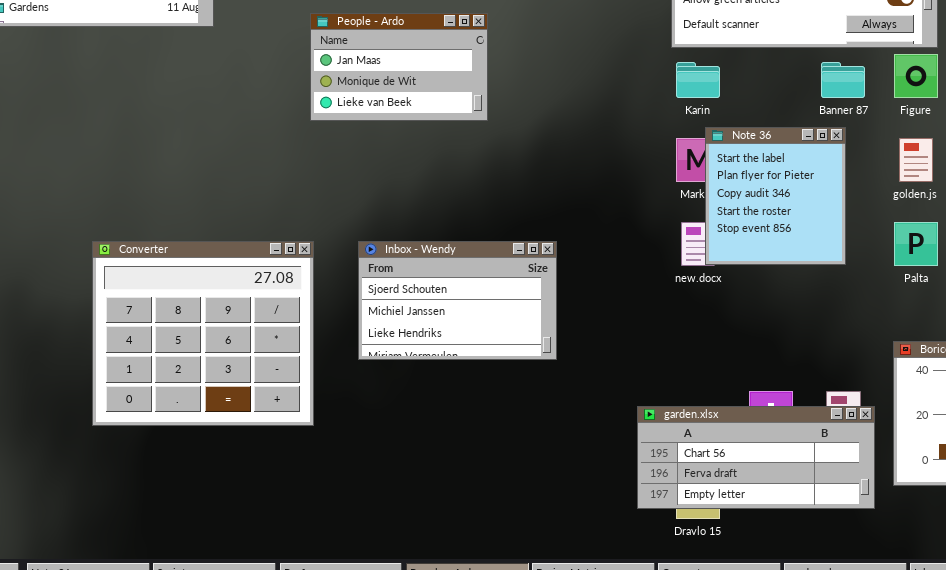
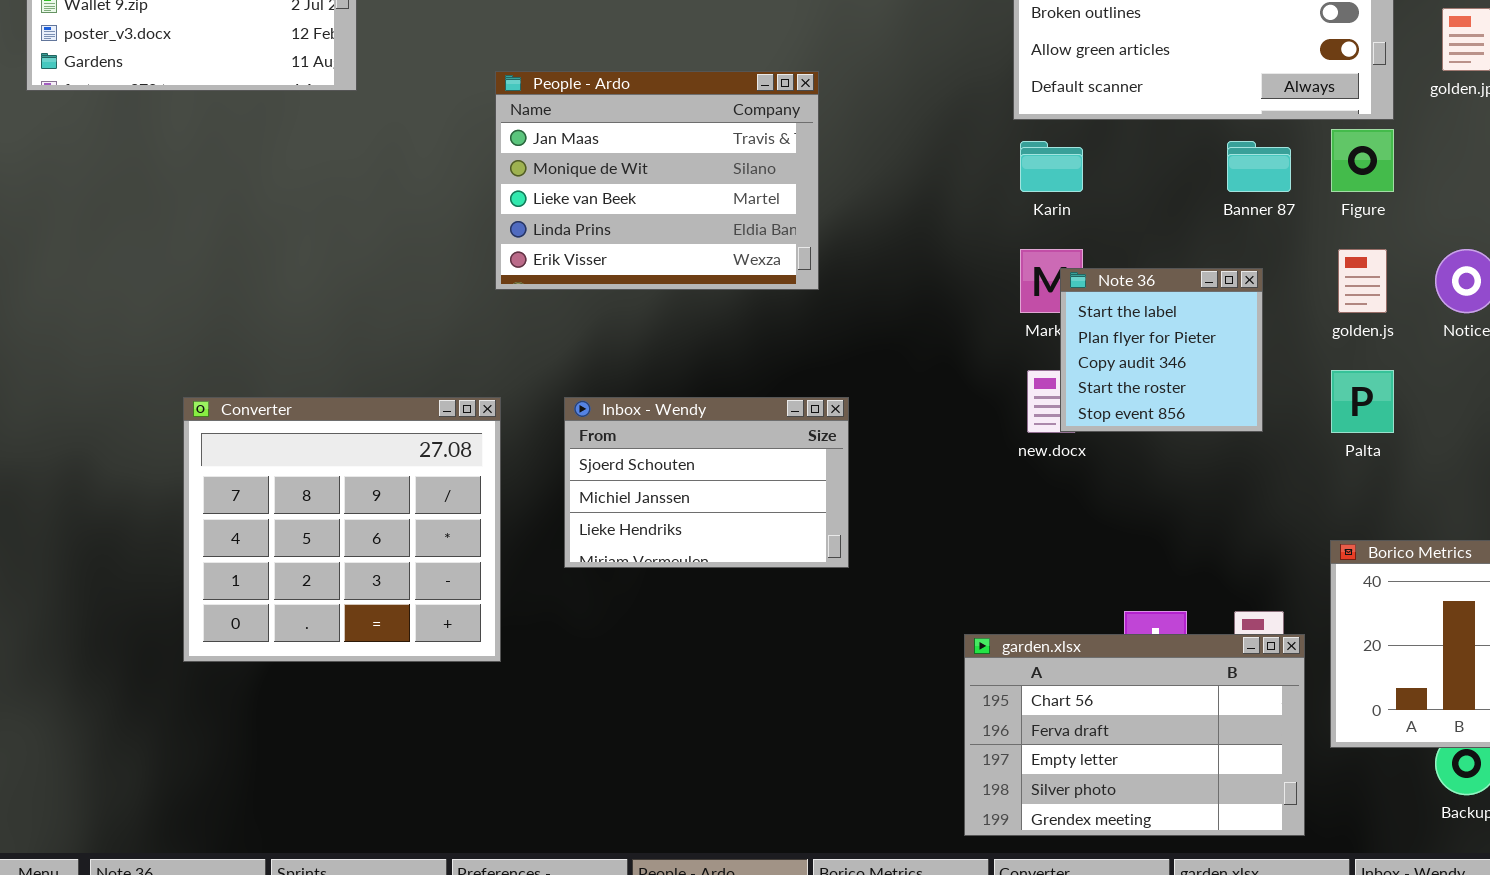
People - Ardo: [310,13,488,121] -> [495,71,819,290], resized
Note 36: [705,127,846,265] -> [1060,268,1263,432], resized
garden.xlsx: [637,406,875,509] -> [964,634,1305,836], resized

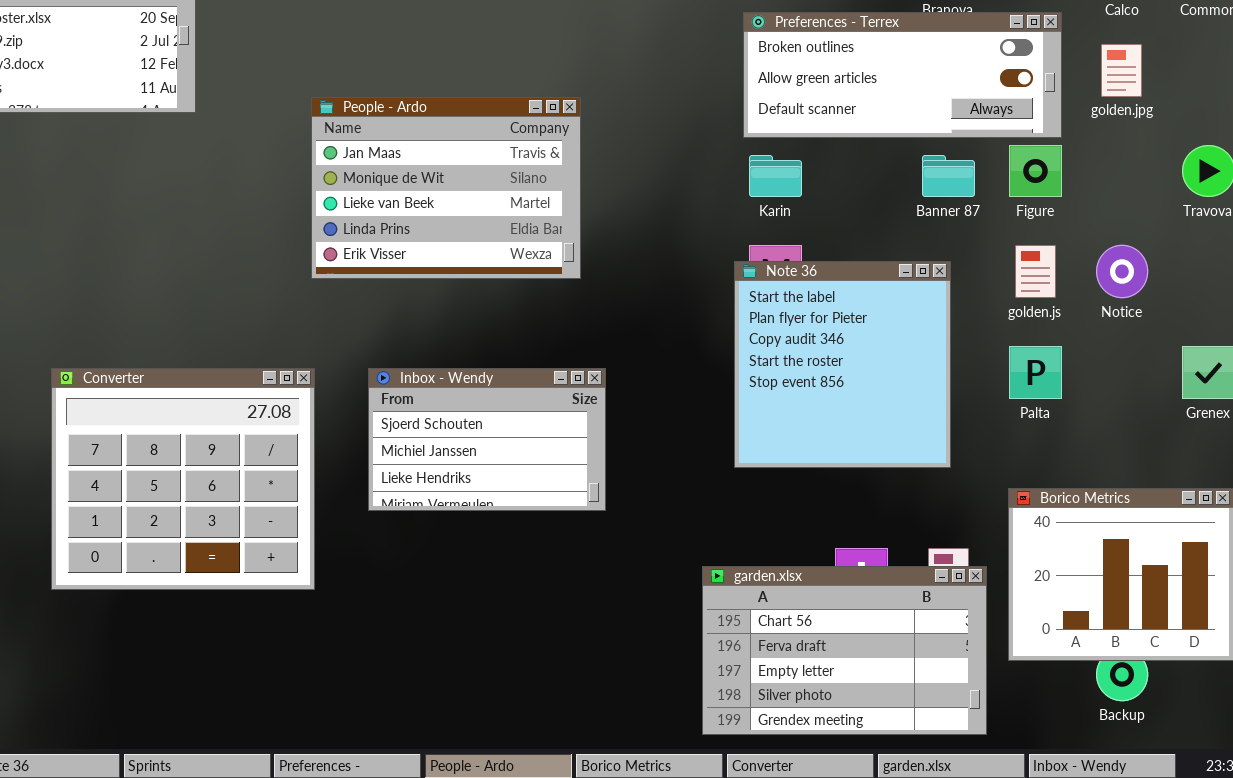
Note 36: [1060,268,1263,432] -> [734,261,951,468], resized

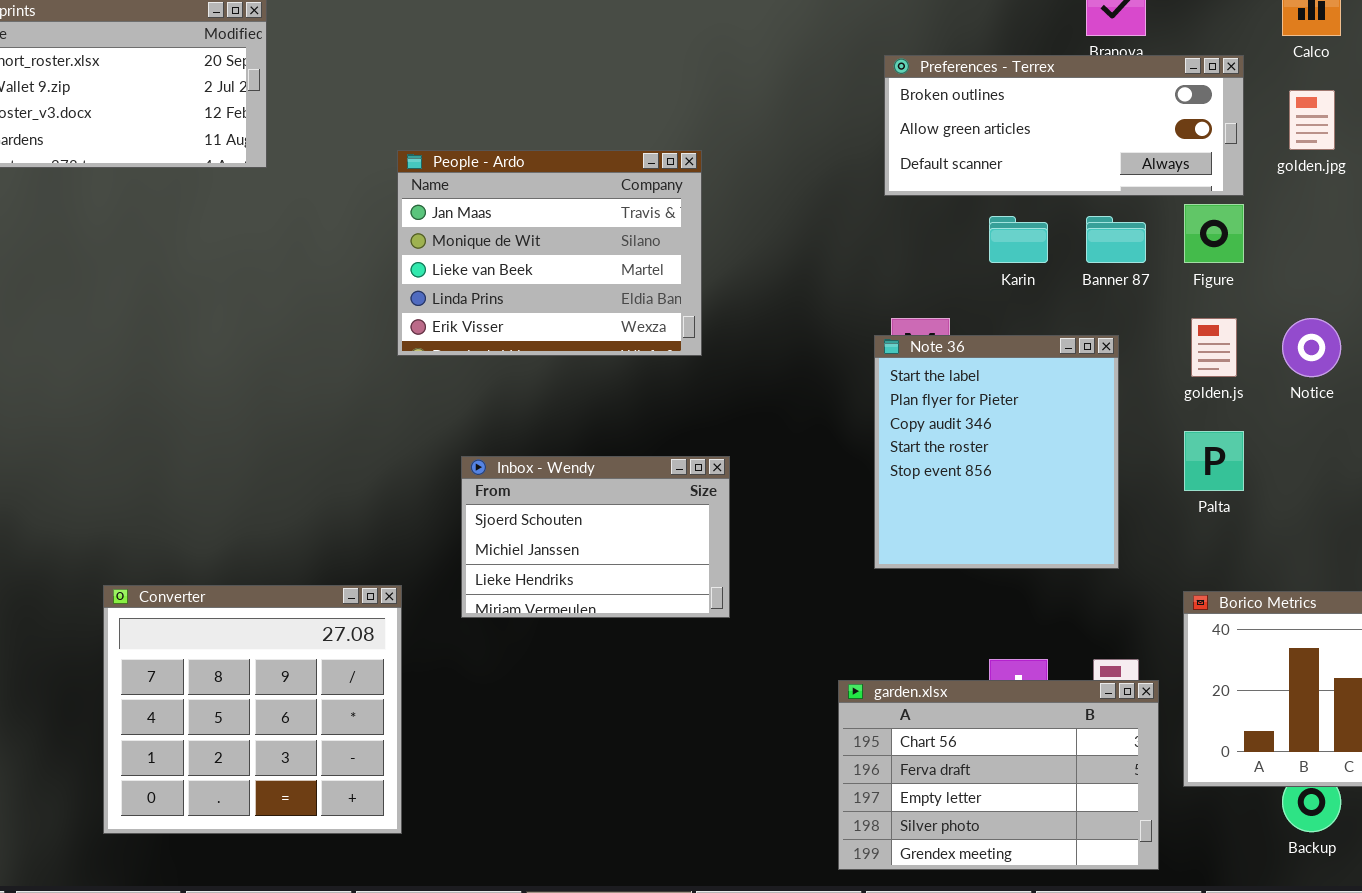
Karin: [749,155,802,197] -> [989,216,1048,263], moved
Converter: [51,368,315,590] -> [103,585,402,834], moved

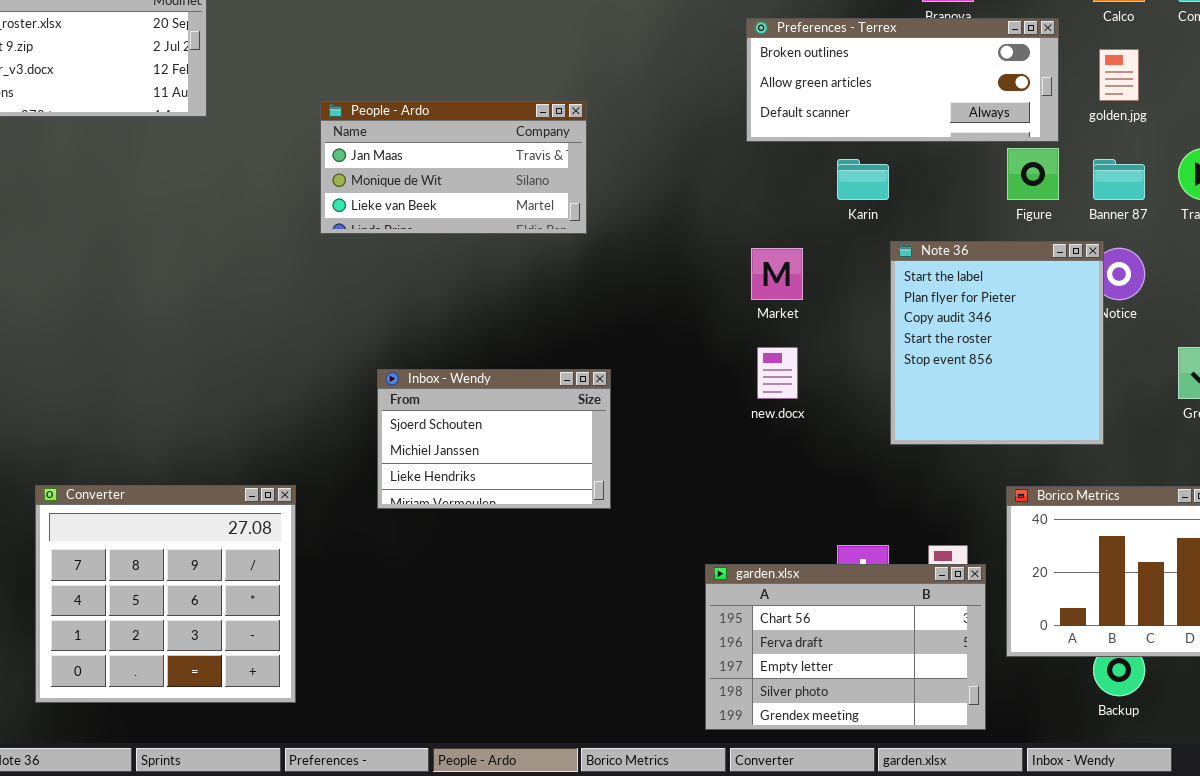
People - Ardo: [397,150,702,356] -> [320,101,587,234], resized
Banner 87: [1086,216,1146,263] -> [1093,159,1145,200], moved
Note 36: [874,335,1119,569] -> [890,241,1104,445], moved
Converter: [103,585,402,834] -> [35,485,296,703], moved

